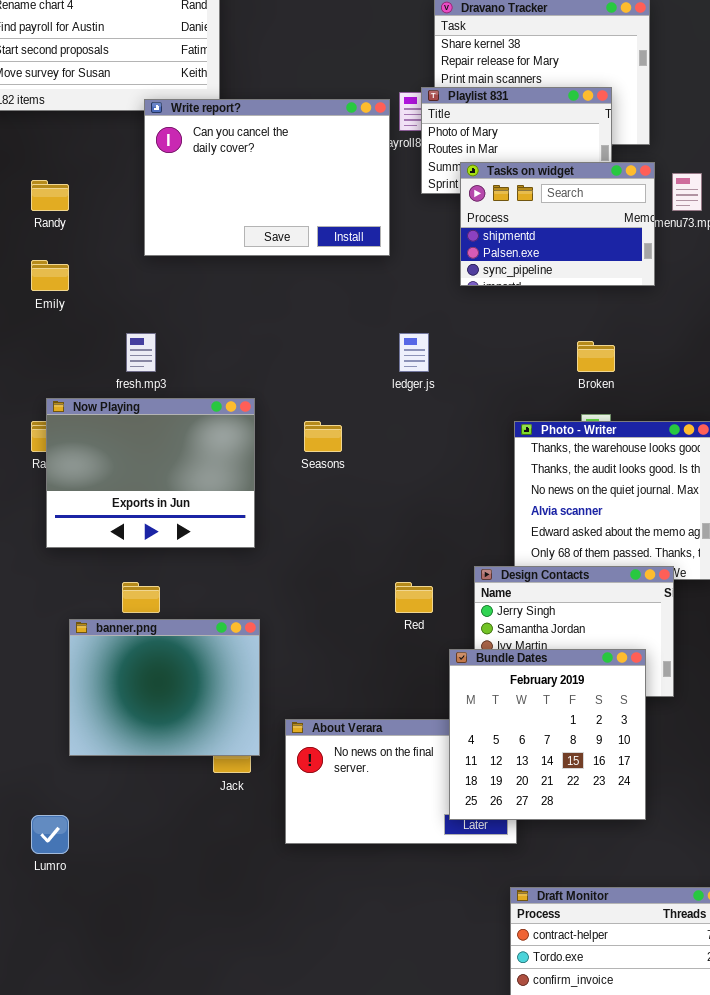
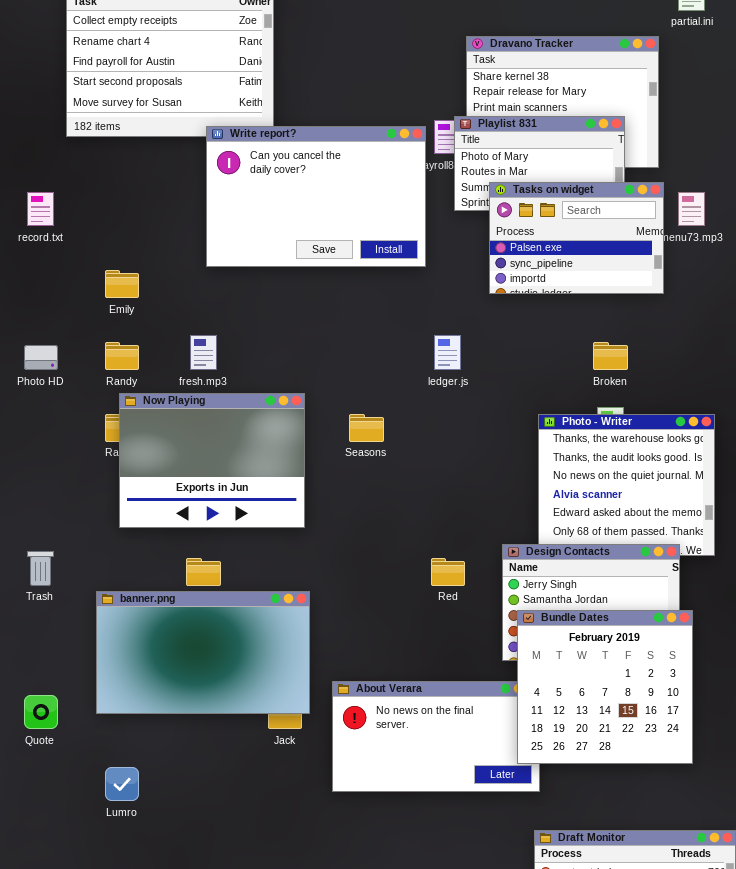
Tasks on widget: [460,162,655,286] -> [489,182,664,294], scrolled down 1 row
Randy: [31,180,69,211] -> [105,342,139,370], moved
banner.png: [69,619,260,756] -> [96,591,310,714], resized
Bundle Dates: [449,649,646,820] -> [517,610,693,764], moved

